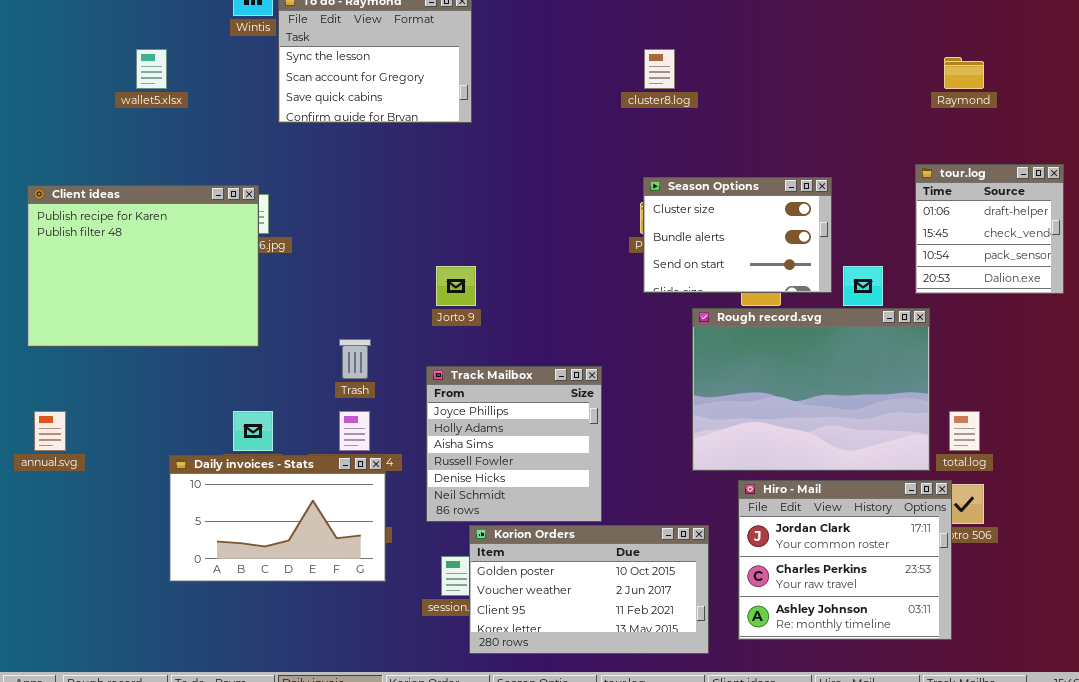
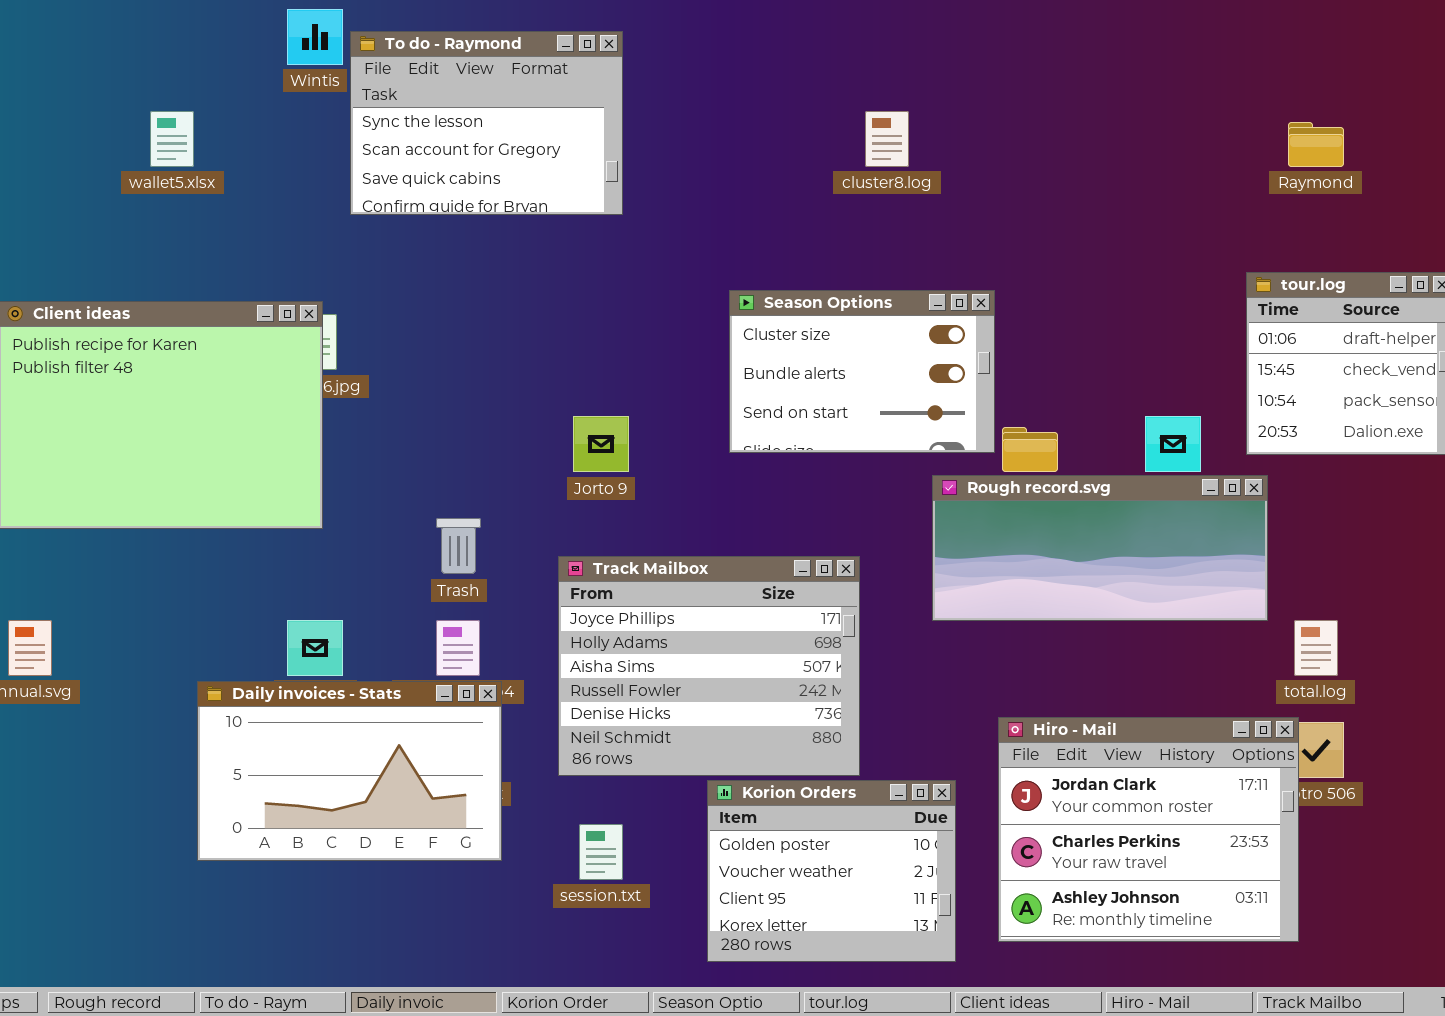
Season Options: [643,177,832,293] -> [729,290,995,453], moved
Rough record.svg: [692,308,930,471] -> [932,475,1268,621], resized
Track Mailbox: [426,366,602,522] -> [558,556,860,776], resized
Korion Orders: [469,525,709,654] -> [707,780,956,962], resized

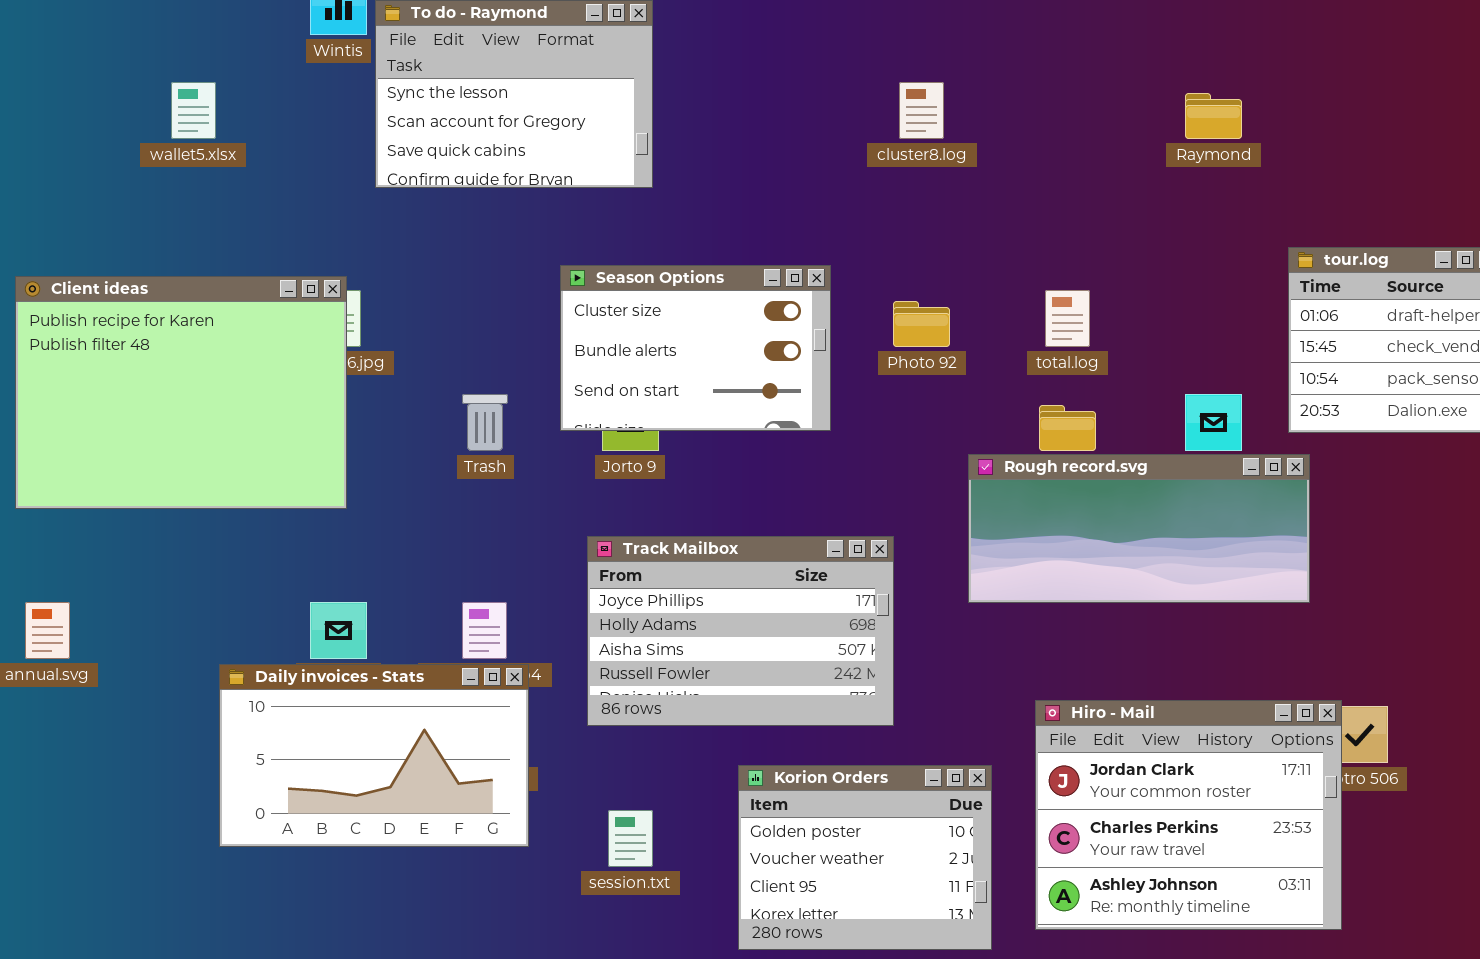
Raymond: [1288,122,1344,167] -> [1185,93,1242,139], moved
Season Options: [729,290,995,453] -> [560,265,831,431], moved
Trash: [436,518,481,574] -> [462,394,508,451], moved
Track Mailbox: [558,556,860,776] -> [587,536,894,726], resized
total.log: [1294,620,1338,676] -> [1045,290,1090,347], moved

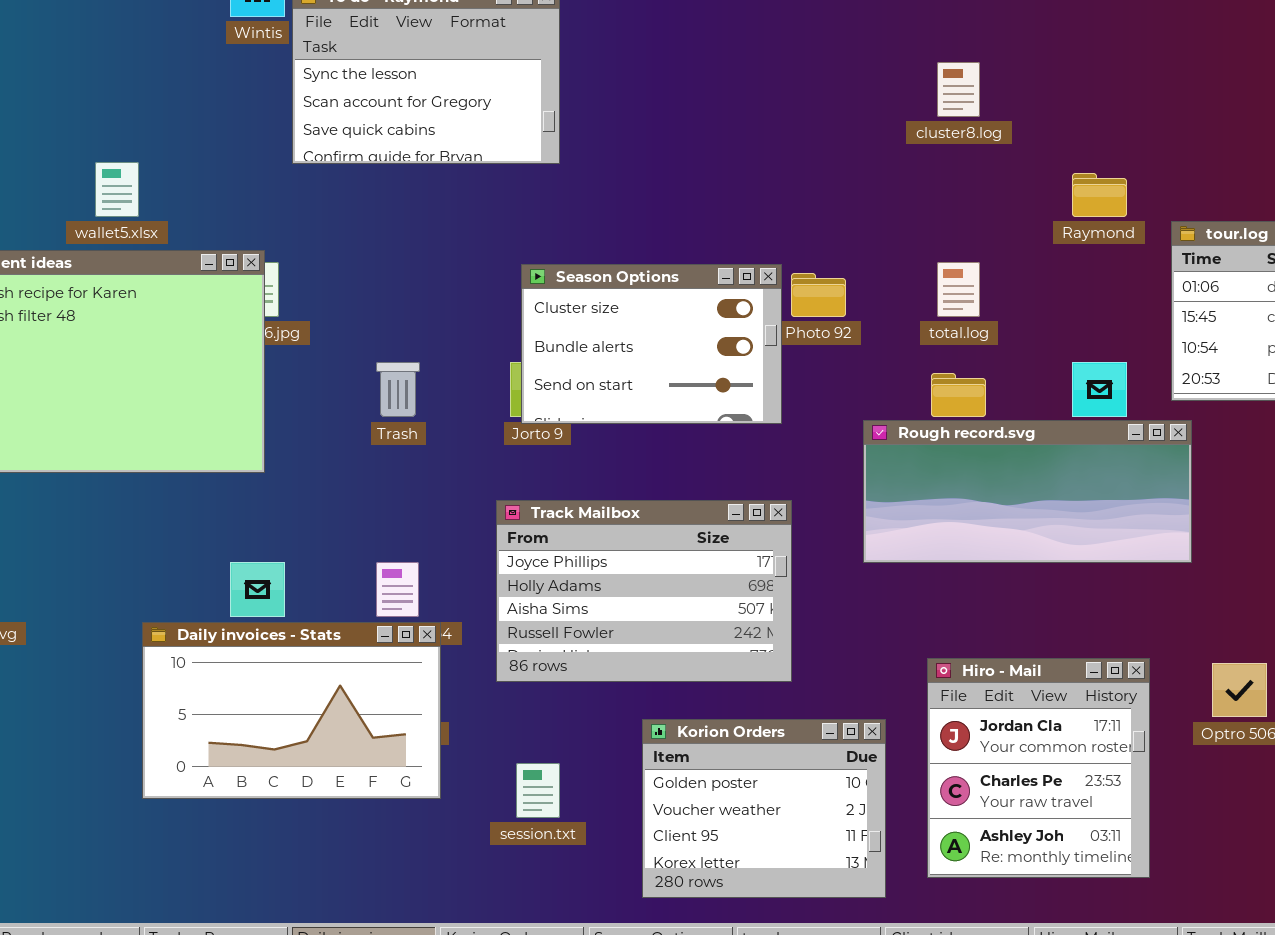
wallet5.xlsx: [171,82,216,139] -> [95,162,139,217], moved
cluster8.log: [899,82,944,139] -> [937,62,980,117], moved
Raymond: [1185,93,1242,139] -> [1072,173,1127,217], moved
Season Options: [560,265,831,431] -> [521,264,782,424], moved
Hiro - Mail: [1035,700,1342,930] -> [927,658,1150,878], resized

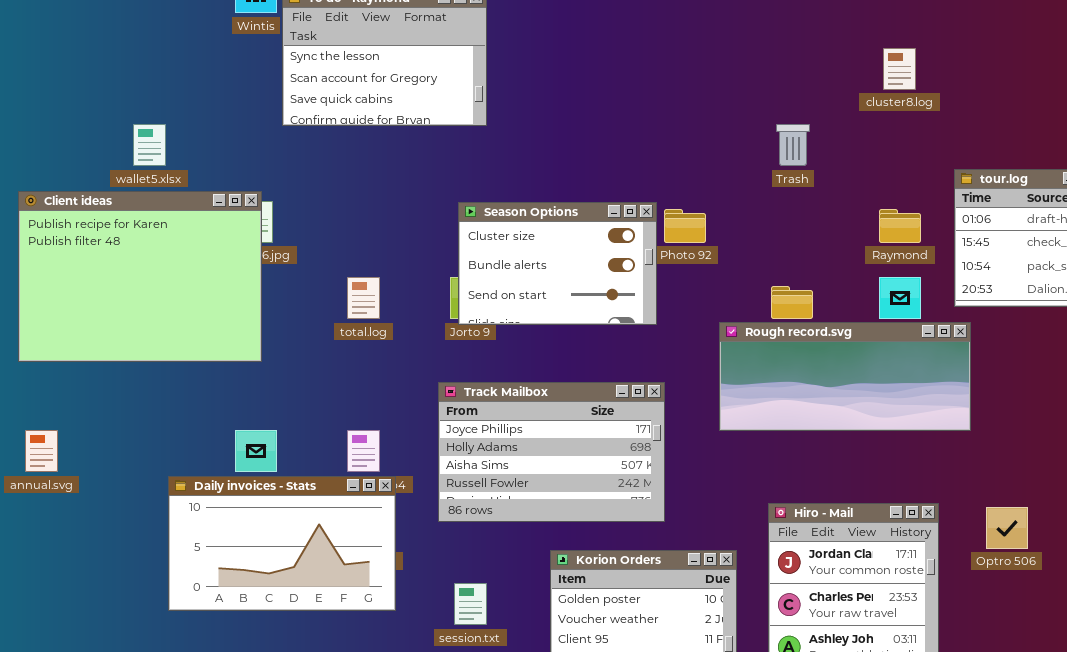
cluster8.log: [937,62,980,117] -> [883,48,916,90], moved
Raymond: [1072,173,1127,217] -> [879,209,921,243], moved
total.log: [937,262,980,317] -> [347,277,380,319], moved
Trash: [376,362,420,417] -> [776,124,810,166], moved

